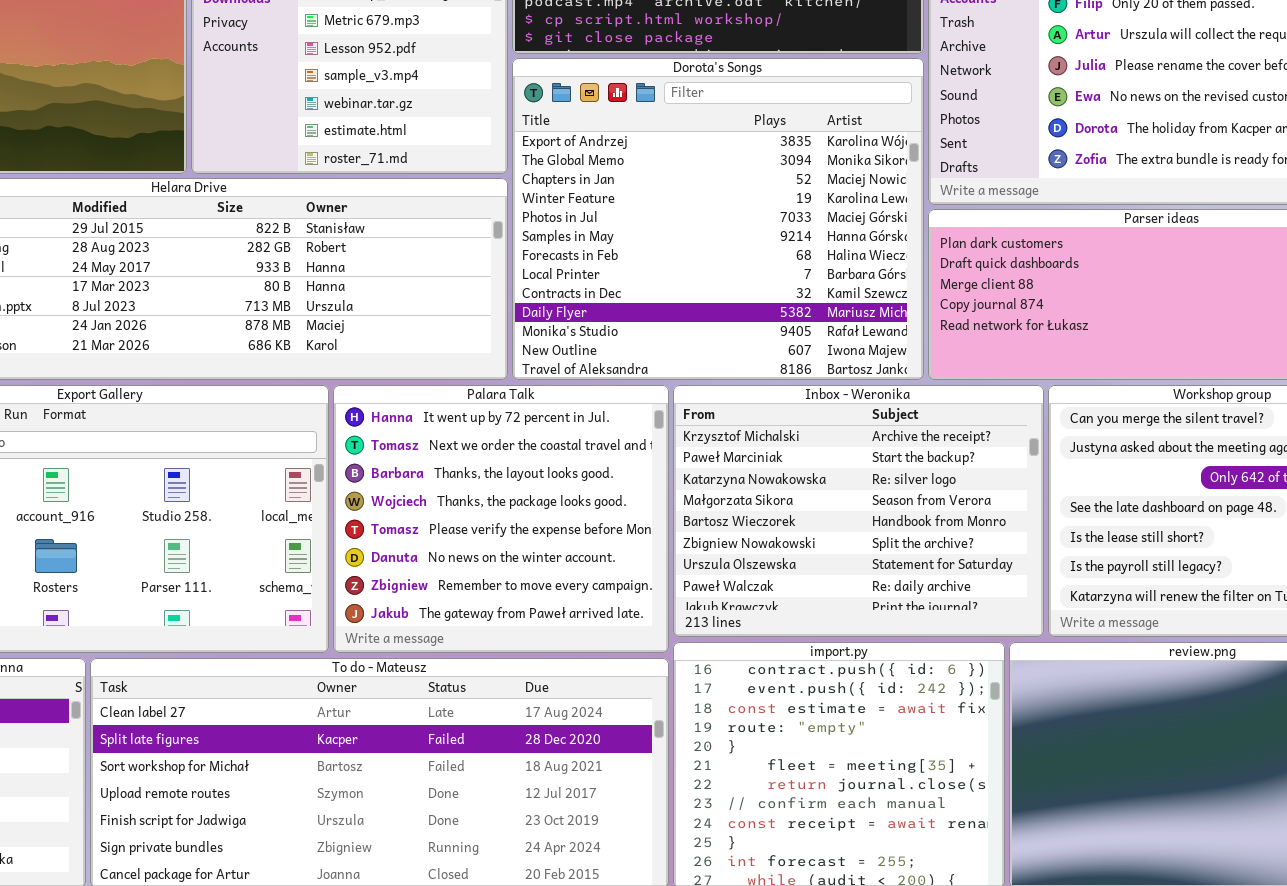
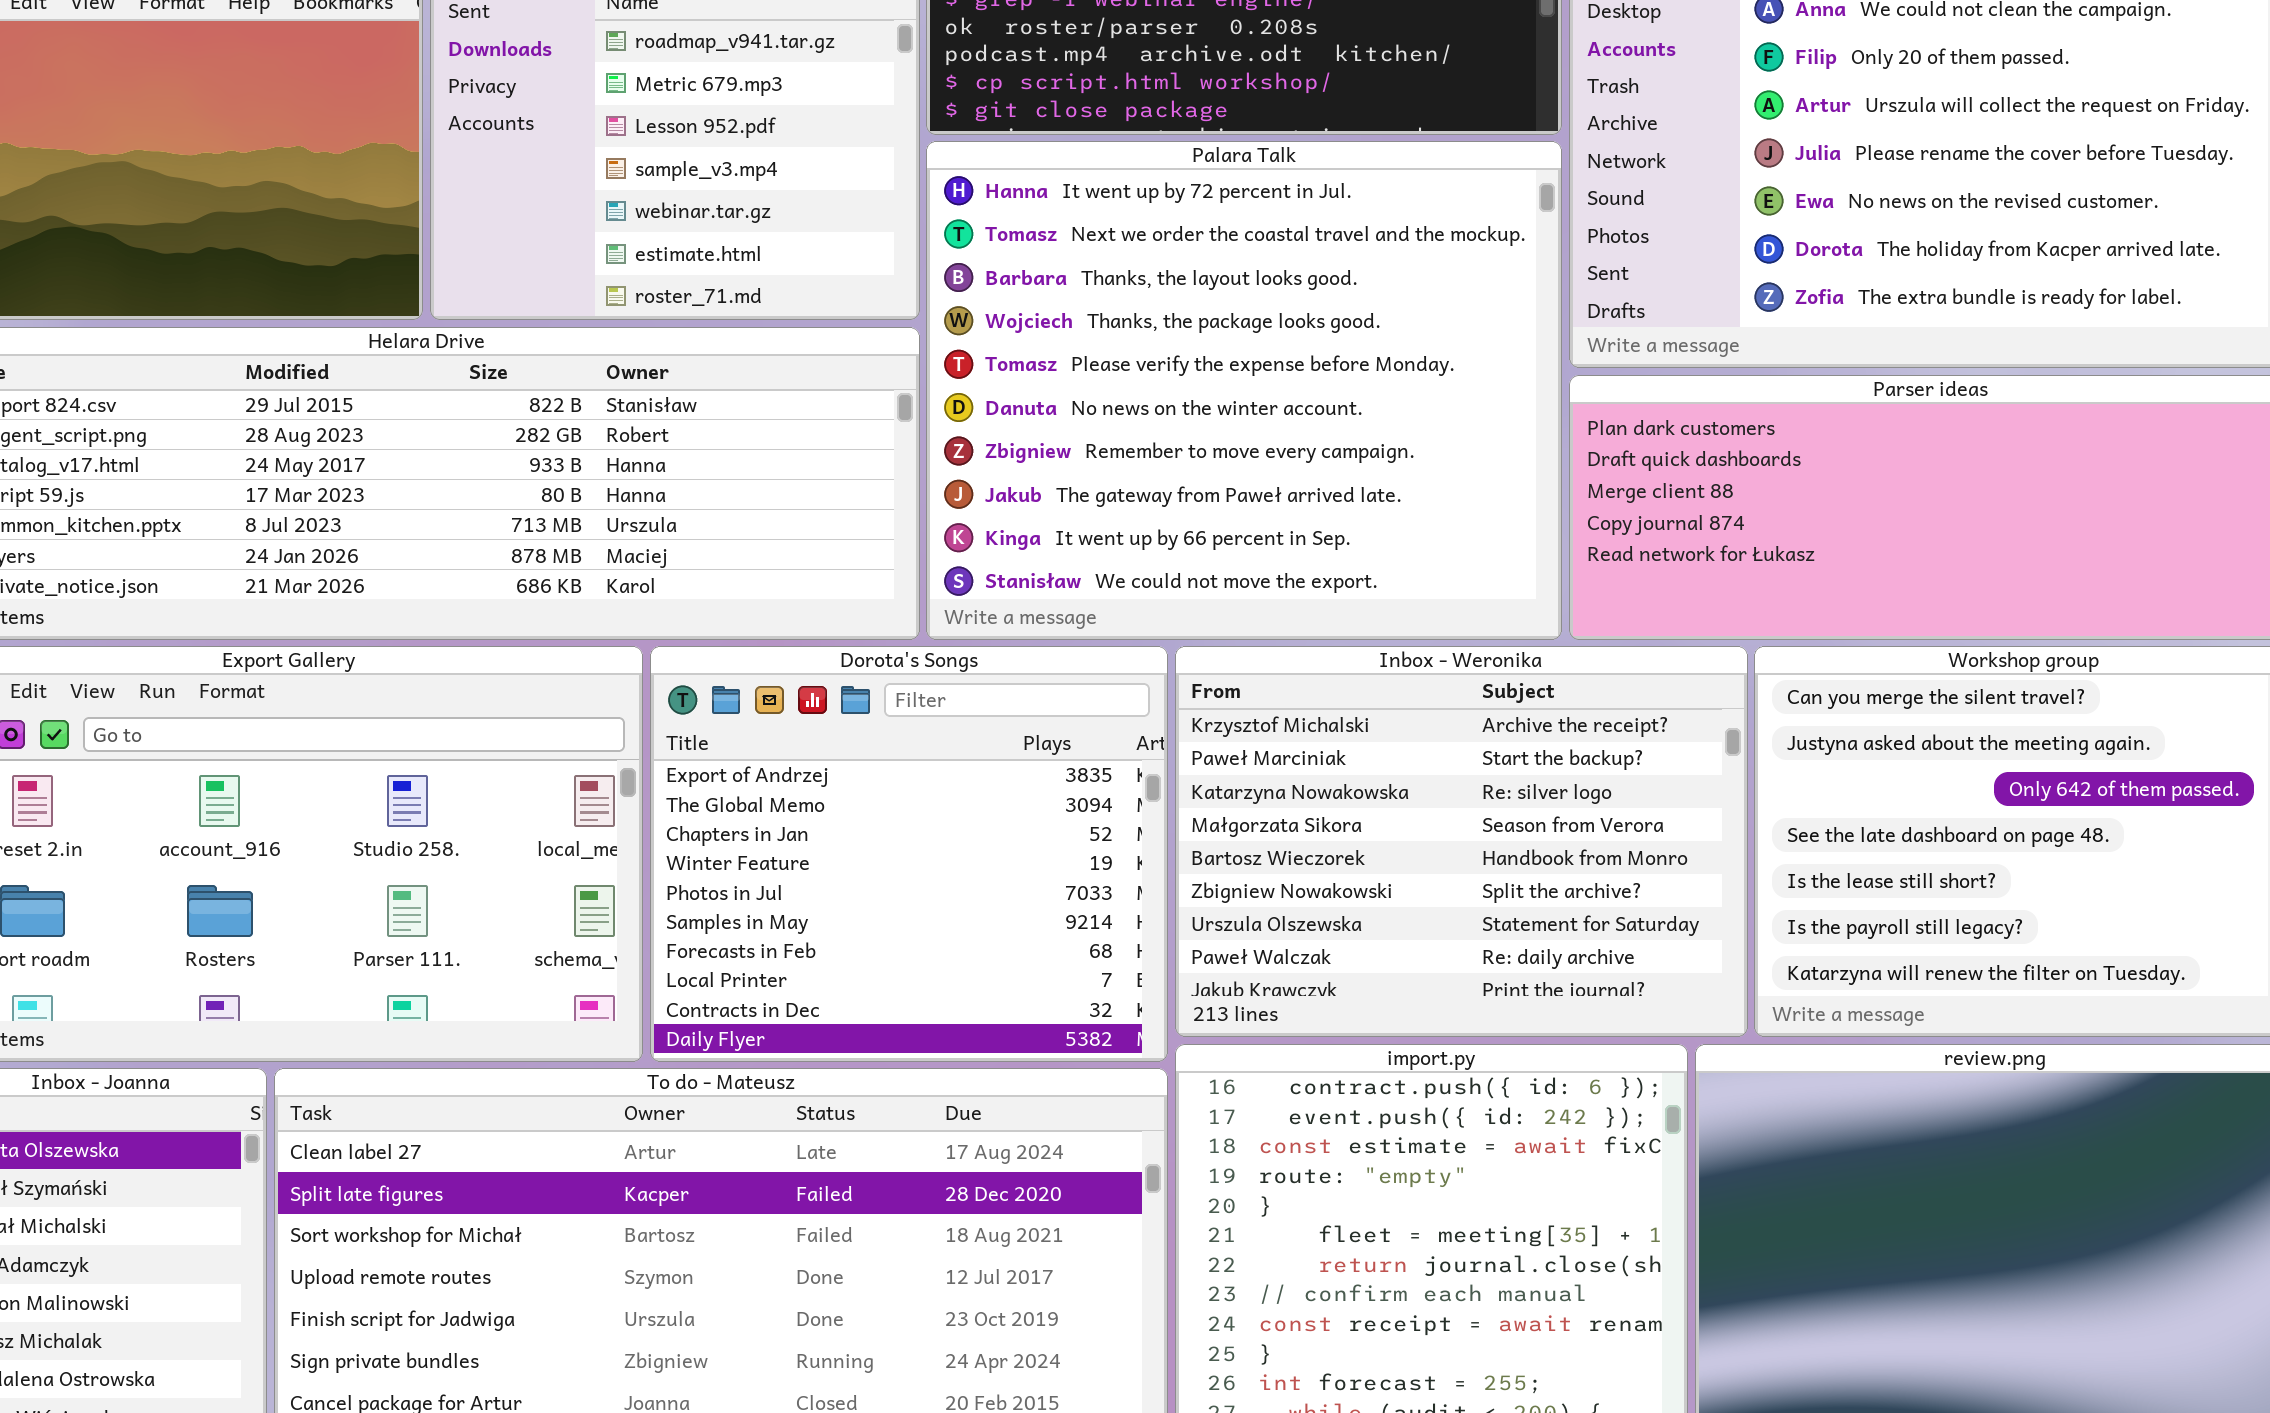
Dorota's Songs: [512,58,924,380] -> [650,646,1168,1062], moved, resized
Palara Talk: [333,385,669,653] -> [926,141,1562,640], moved, resized

